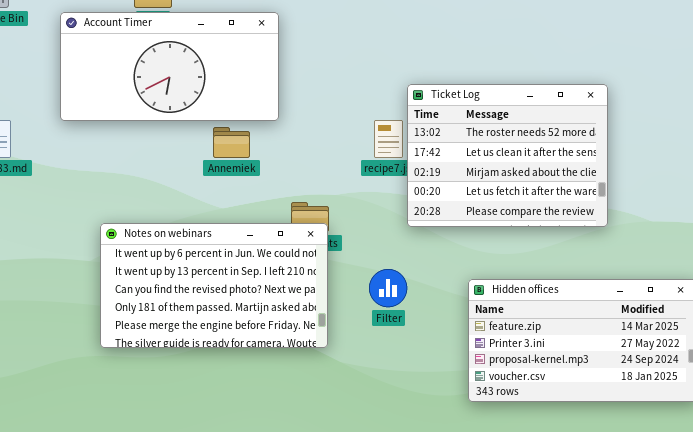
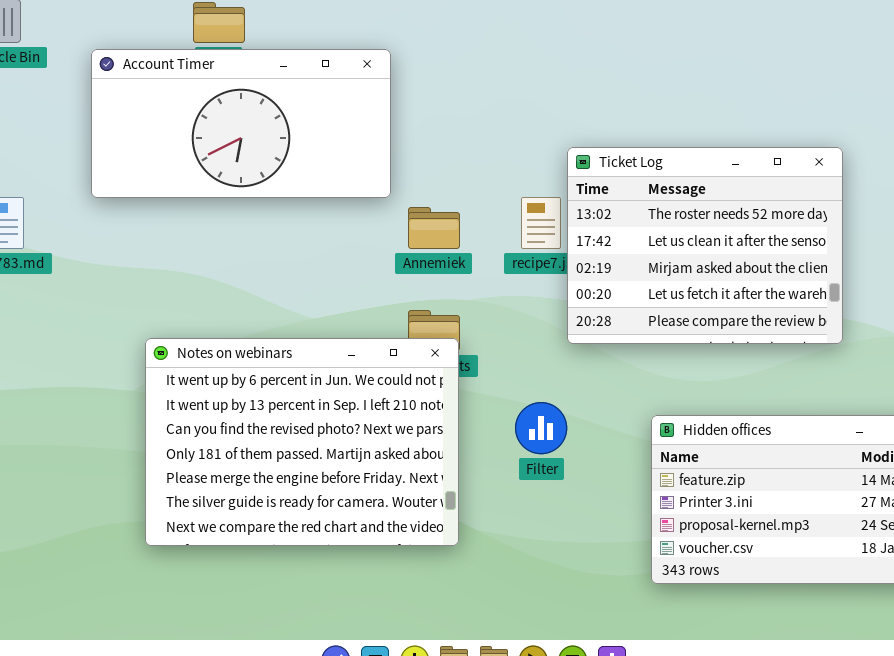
Annemiek: [213,127,250,158] -> [408,207,460,249], moved
Notes on webinars: [100,223,328,348] -> [145,338,459,546], resized

